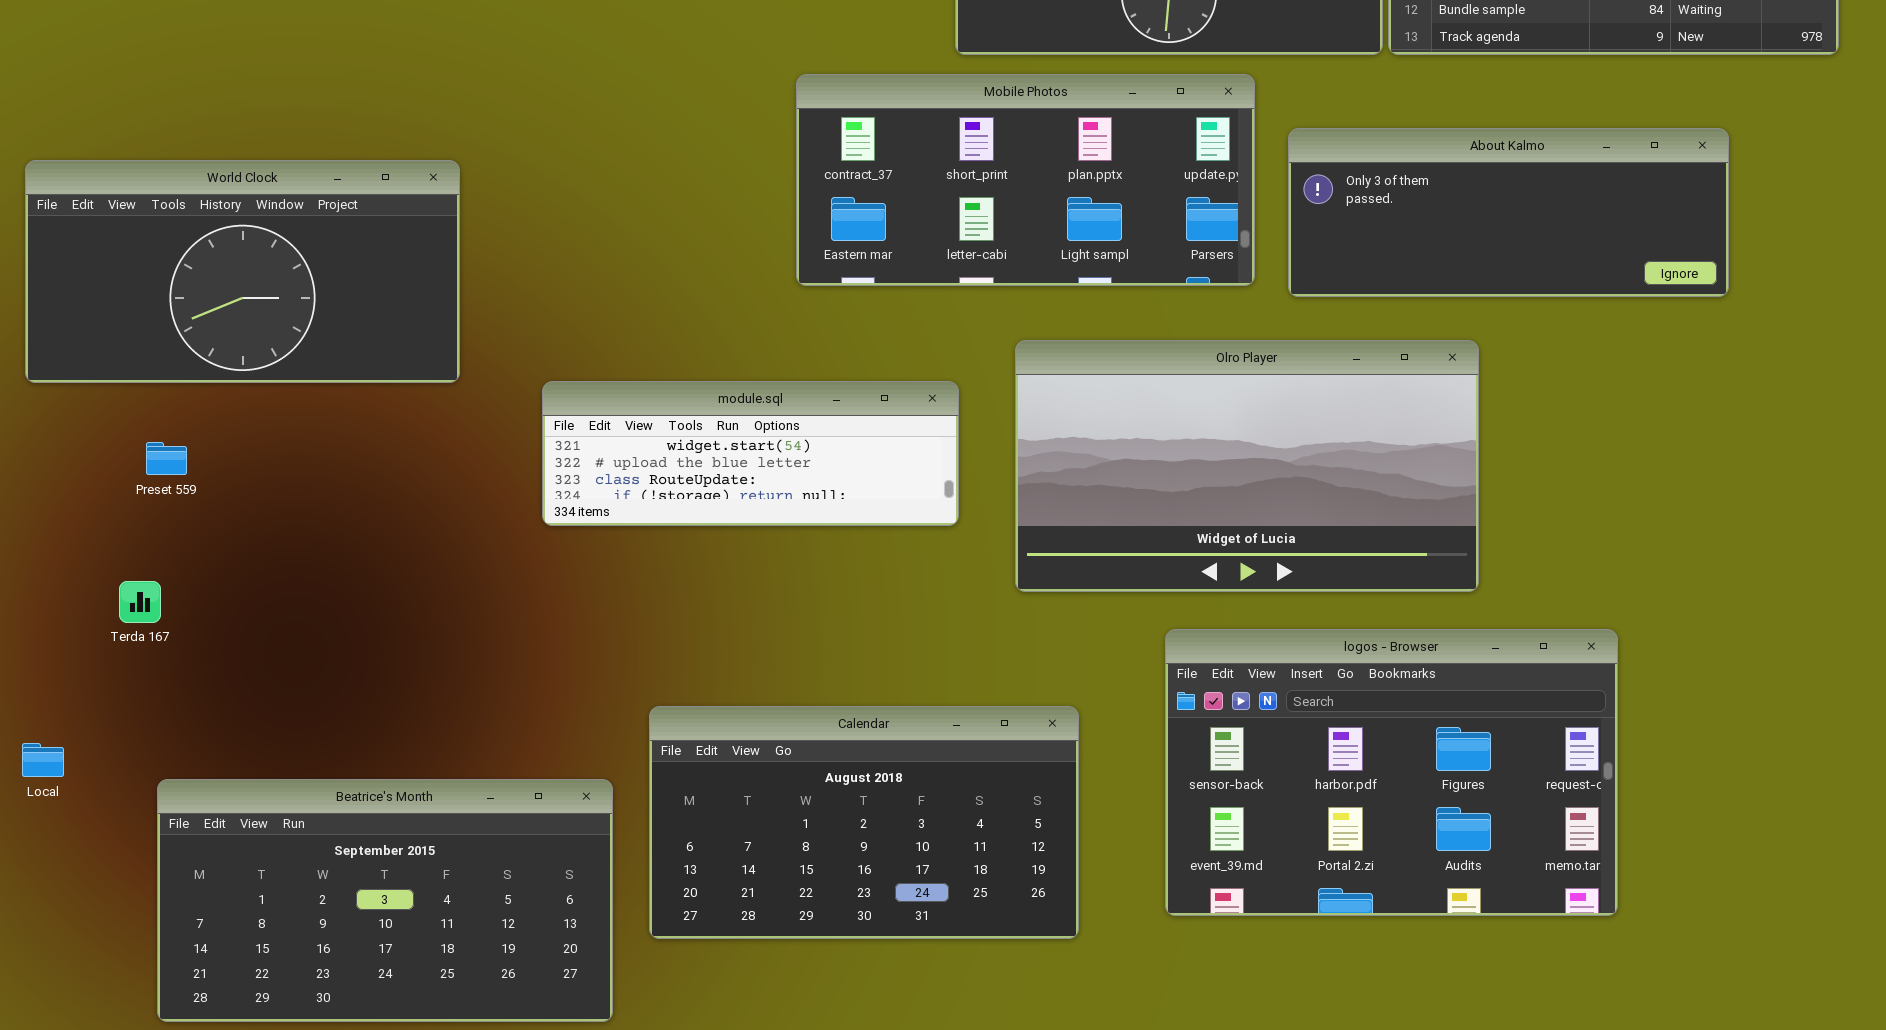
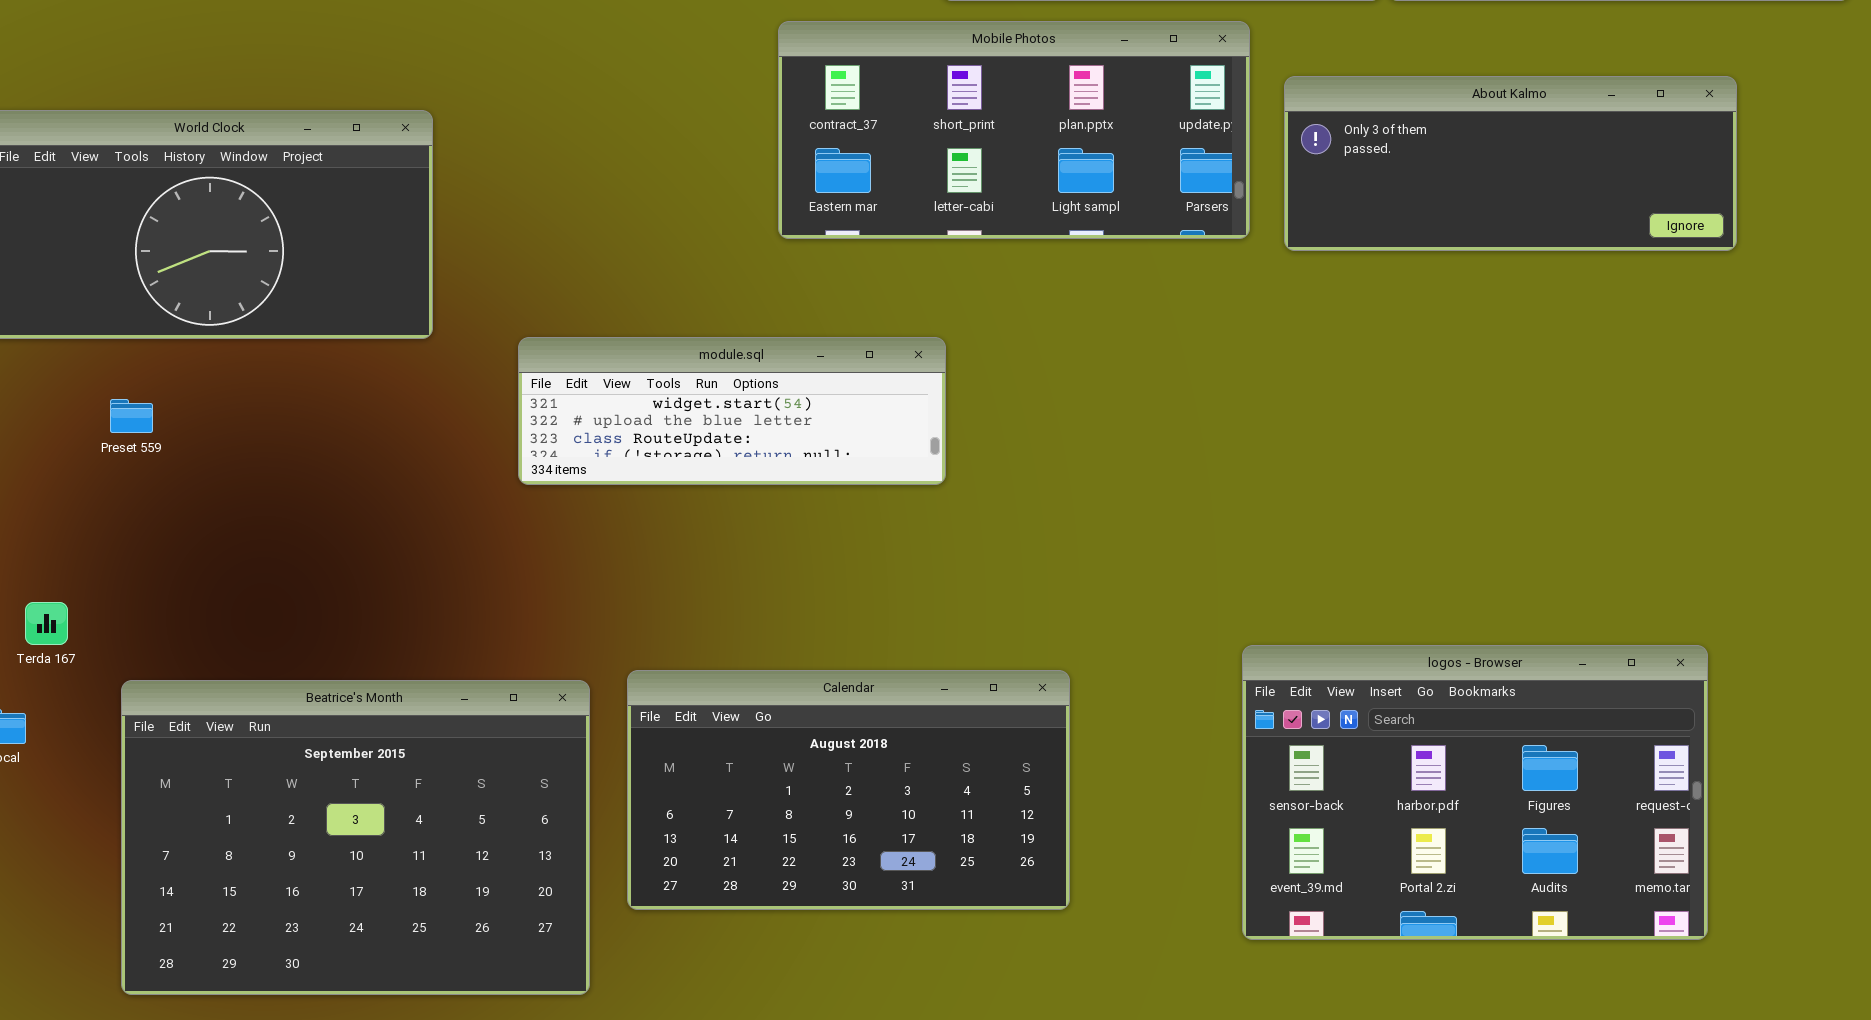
Olro Player: [1015,340,1479,592] -> none, closed
Terda 167: [119,581,161,623] -> [25,602,68,645], moved
logos - Browser: [1165,629,1618,916] -> [1242,645,1708,940], moved
Beatrice's Month: [157,779,613,1022] -> [121,680,590,995], resized

